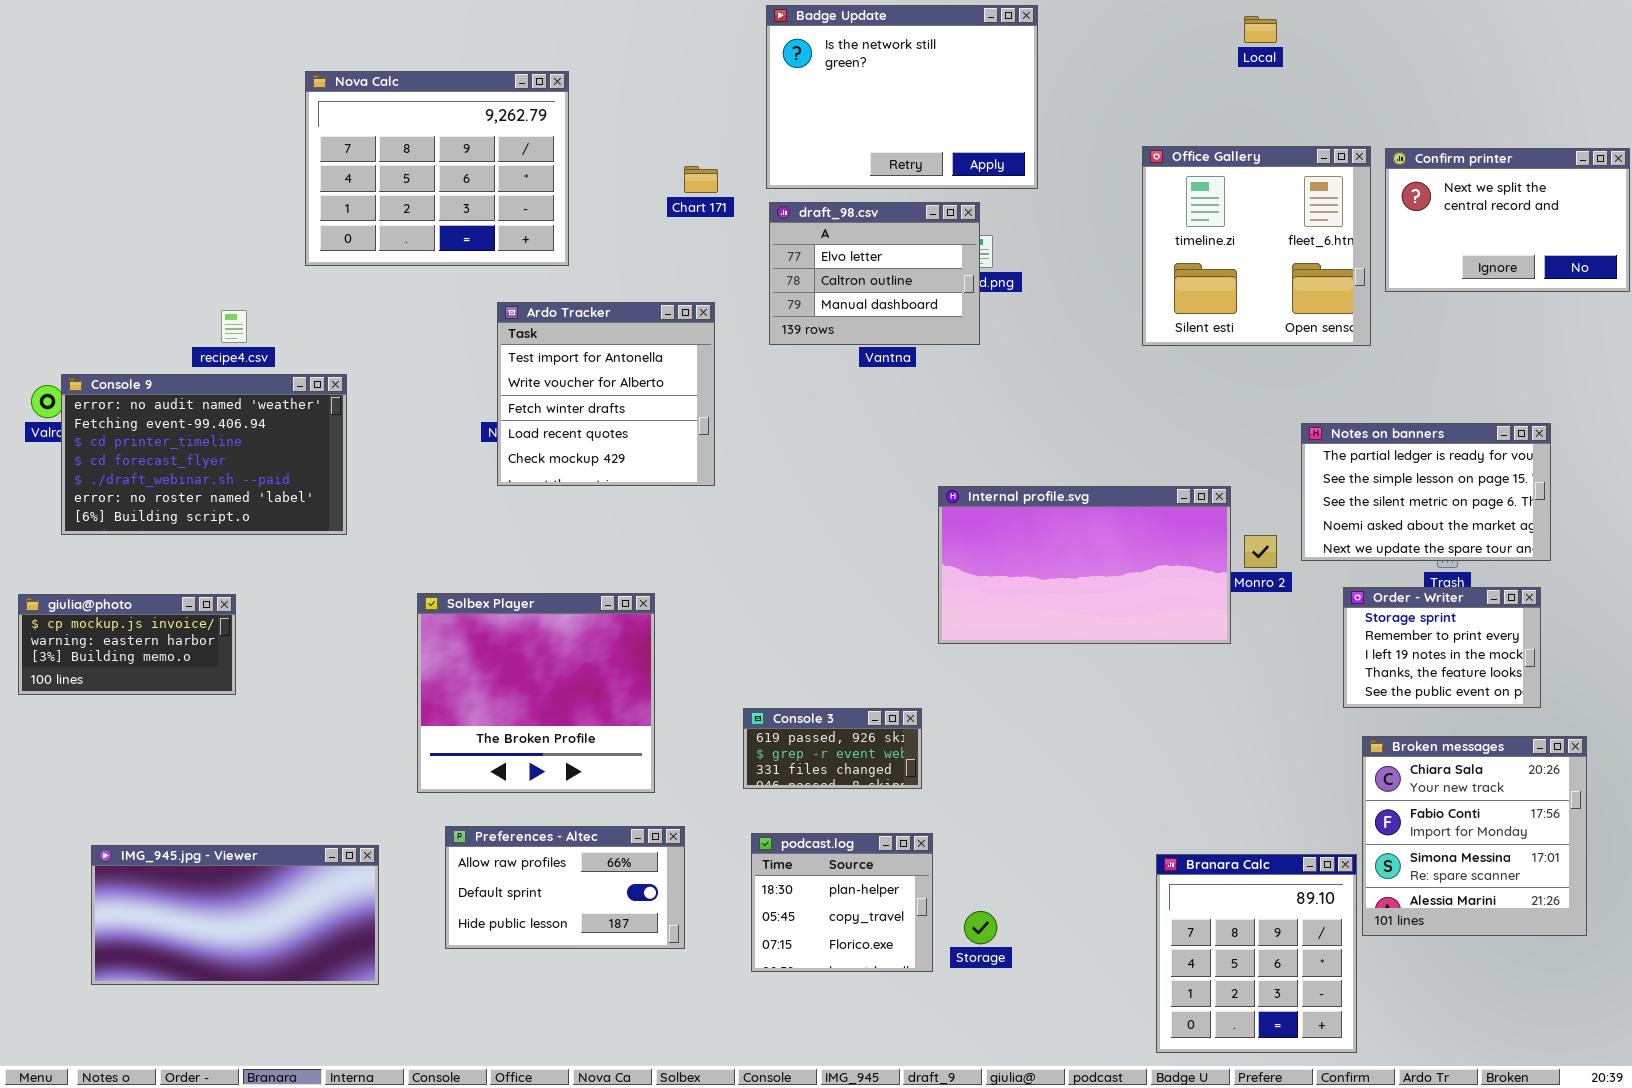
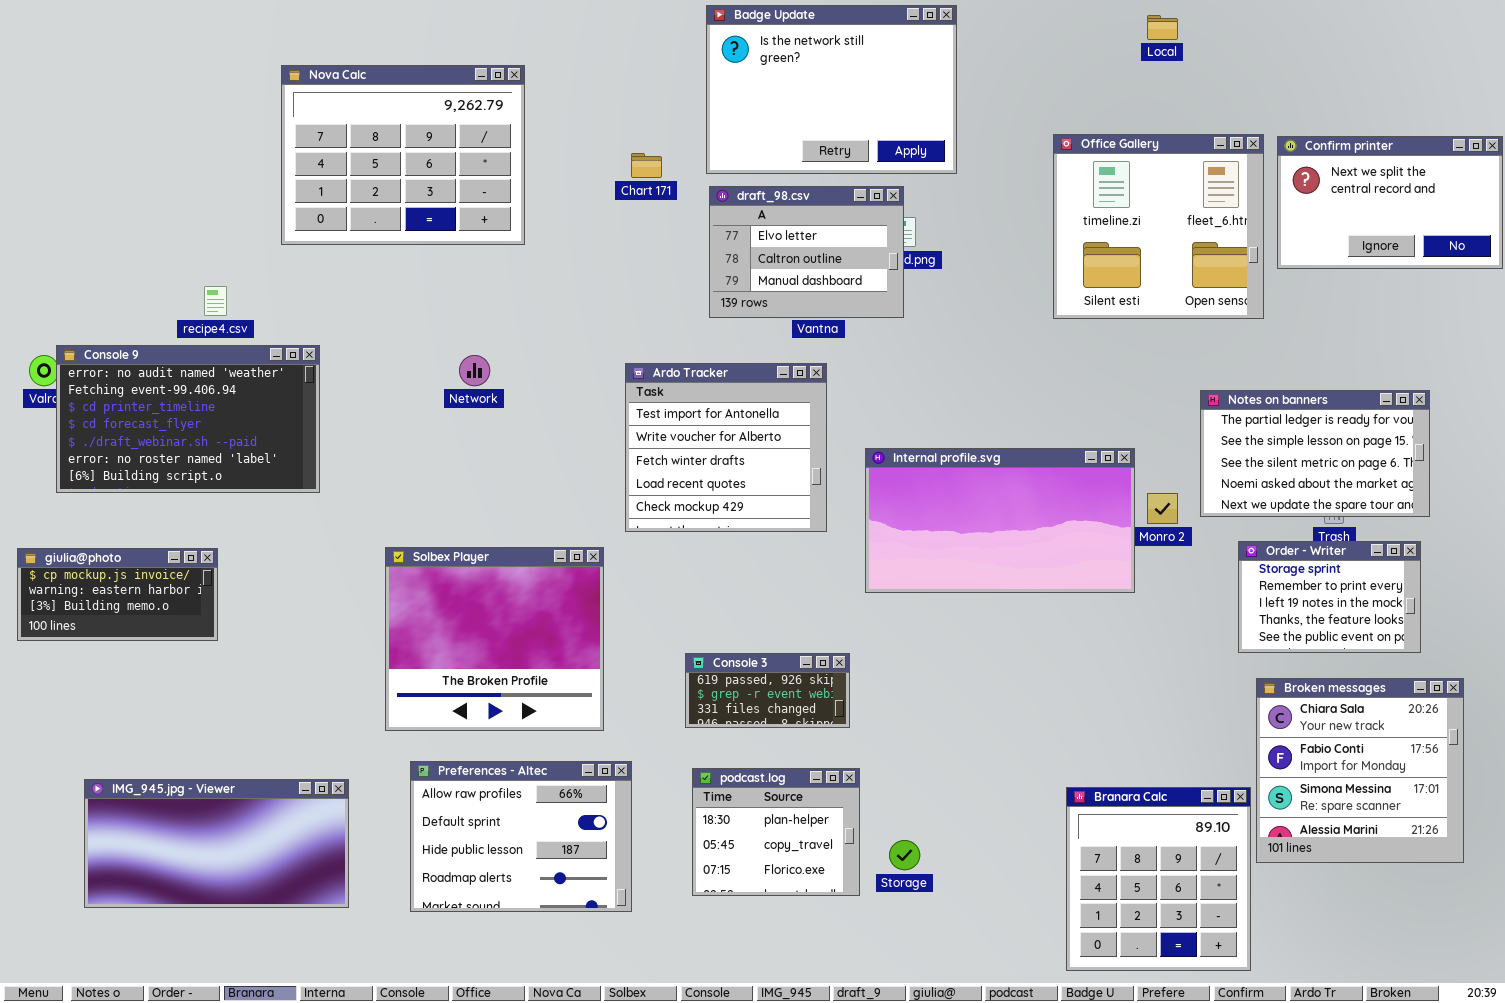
Ardo Tracker: [497,302,715,486] -> [625,363,827,532], moved
Preferences - Altec: [445,826,685,949] -> [410,761,632,912], resized

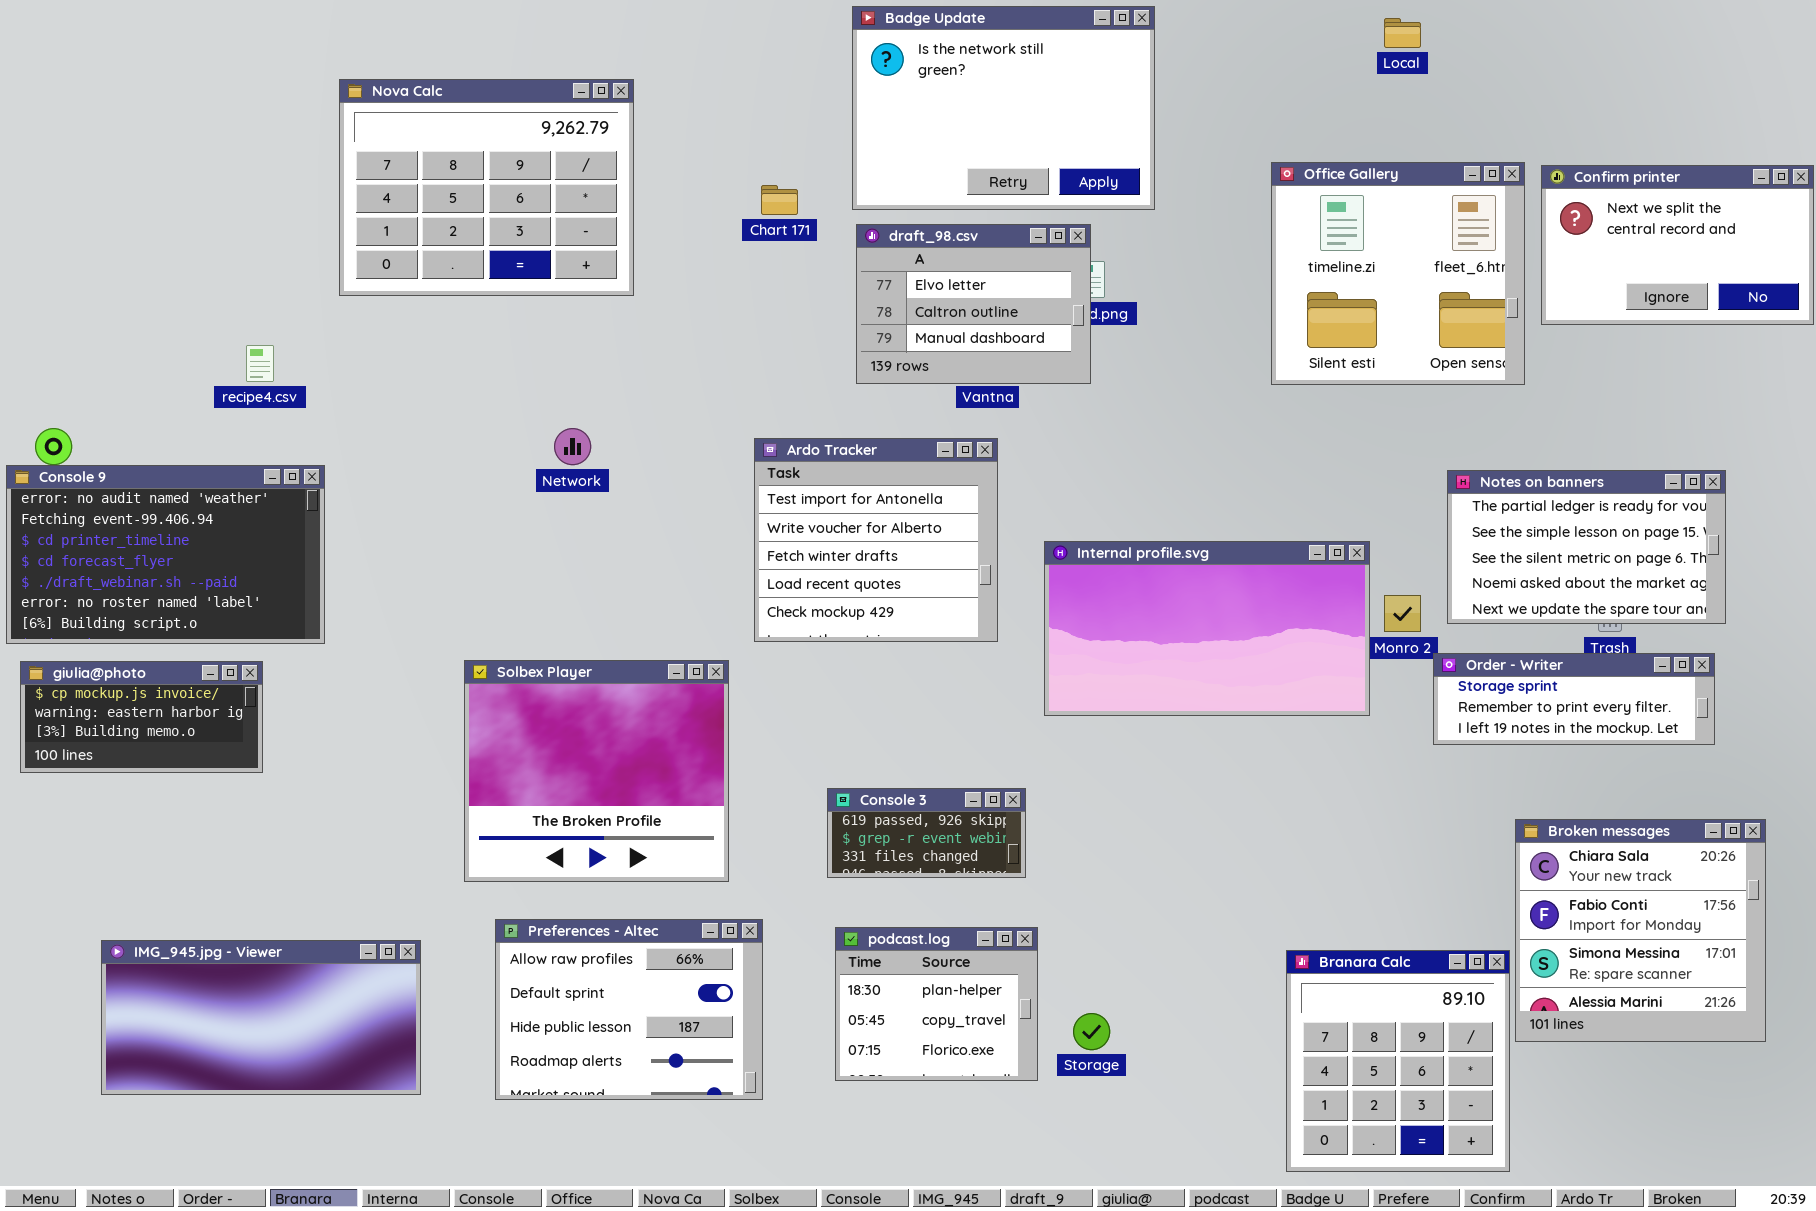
Console 9: [56,345,320,493] -> [6,465,325,644], moved
Order - Writer: [1238,541,1421,653] -> [1433,653,1715,745], resized

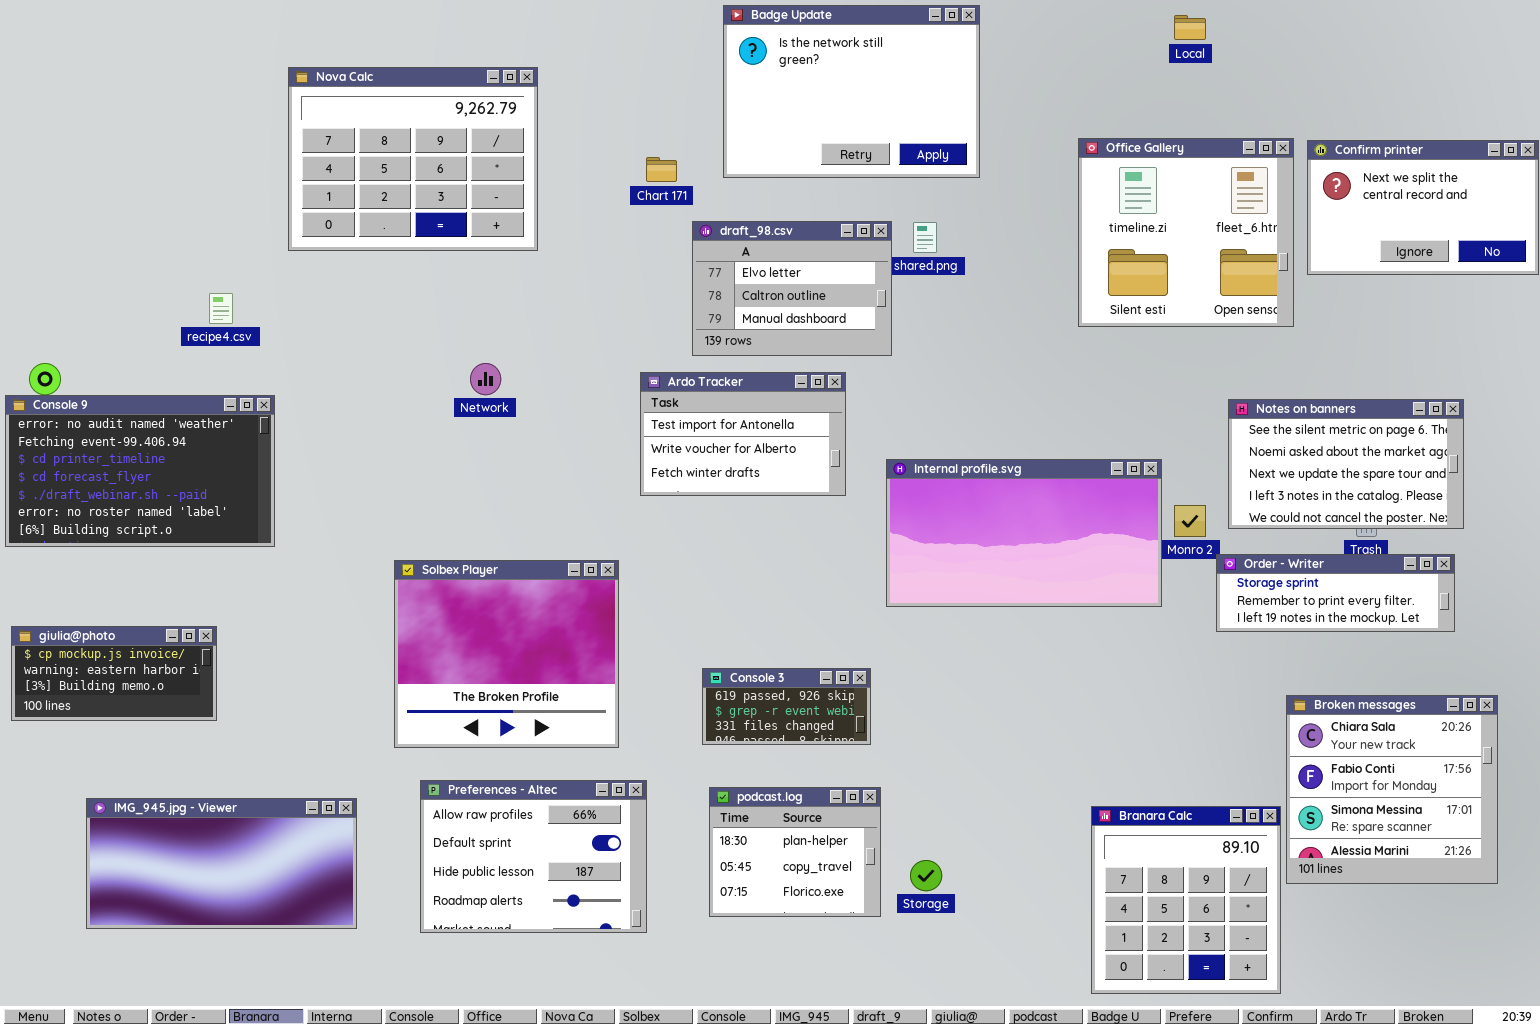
draft_98.csv: [856,224,1091,384] -> [692,221,892,356], moved
Ardo Tracker: [754,438,998,642] -> [640,372,846,496], resized
Notes on banners: [1447,470,1726,624] -> [1228,399,1464,529], scrolled down 2 rows
giulia@photo: [20,661,263,773] -> [11,626,217,721], moved

